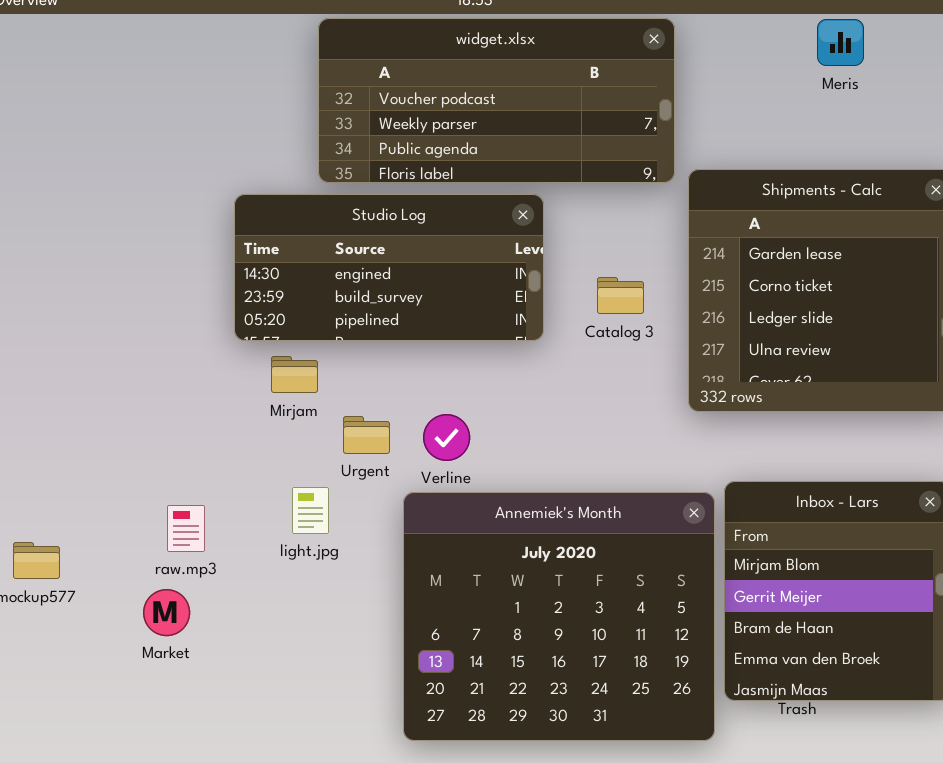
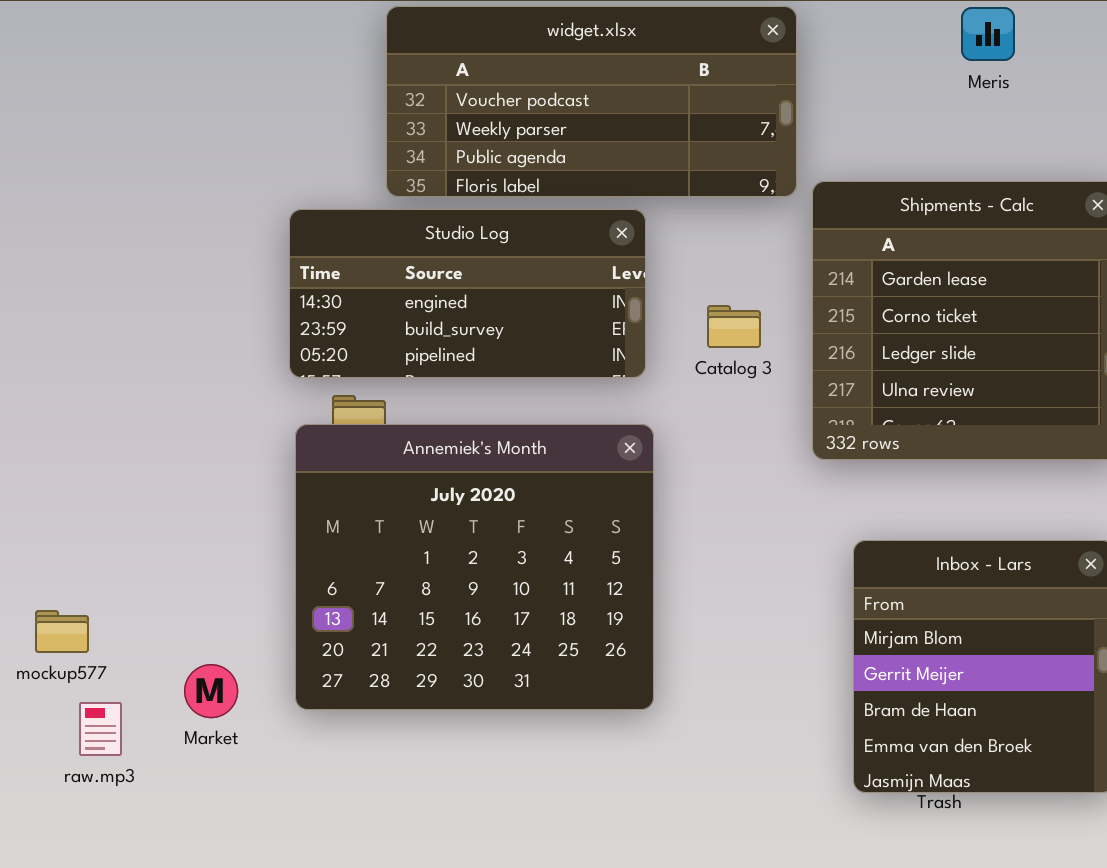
Annemiek's Month: [403,492,715,741] -> [295,424,654,710], moved
raw.mp3: [167,505,205,552] -> [79,702,122,756], moved

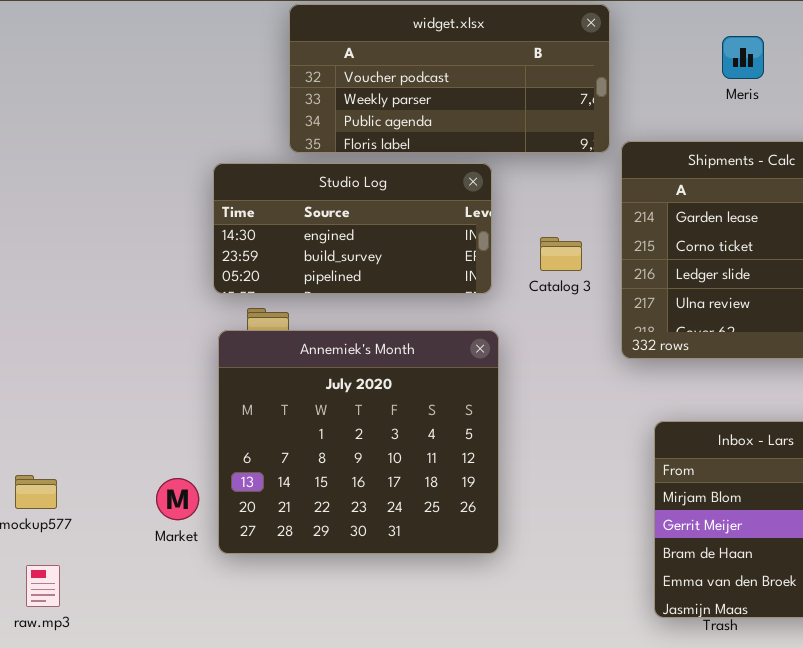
Meris: [961,7,1015,61] -> [722,36,764,79], moved
Market: [184,664,238,718] -> [156,478,199,520], moved
raw.mp3: [79,702,122,756] -> [26,565,60,607], moved

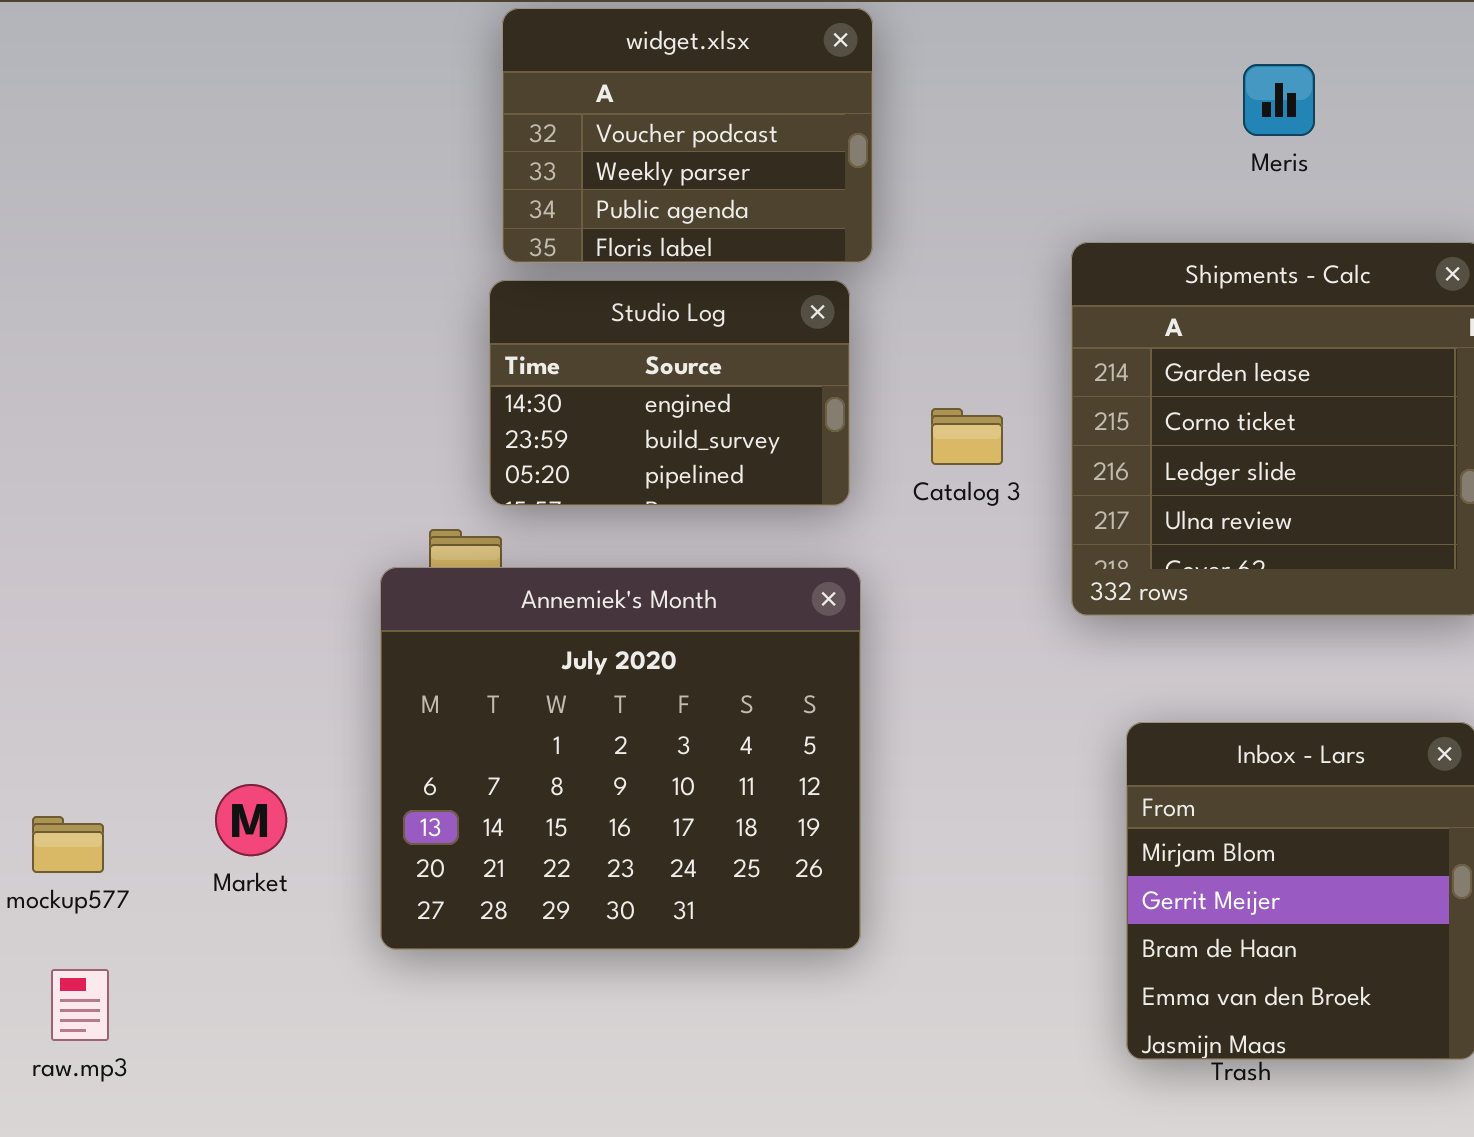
widget.xlsx: [289,4,610,153] -> [502,8,873,263], resized
Studio Log: [213,163,492,294] -> [489,280,850,506], resized
Market: [156,478,199,520] -> [215,784,287,856], moved

